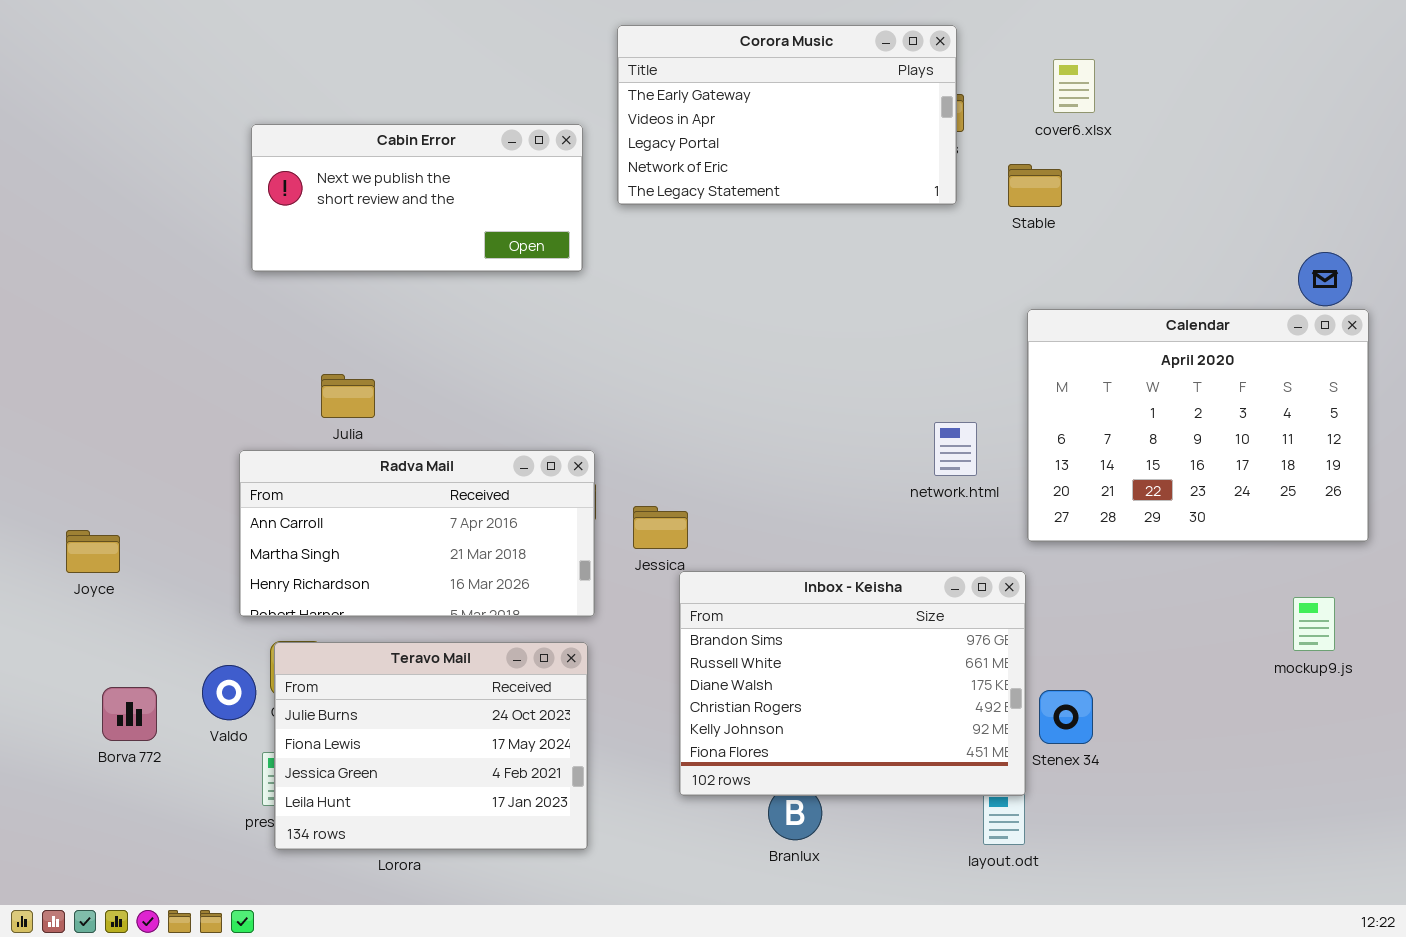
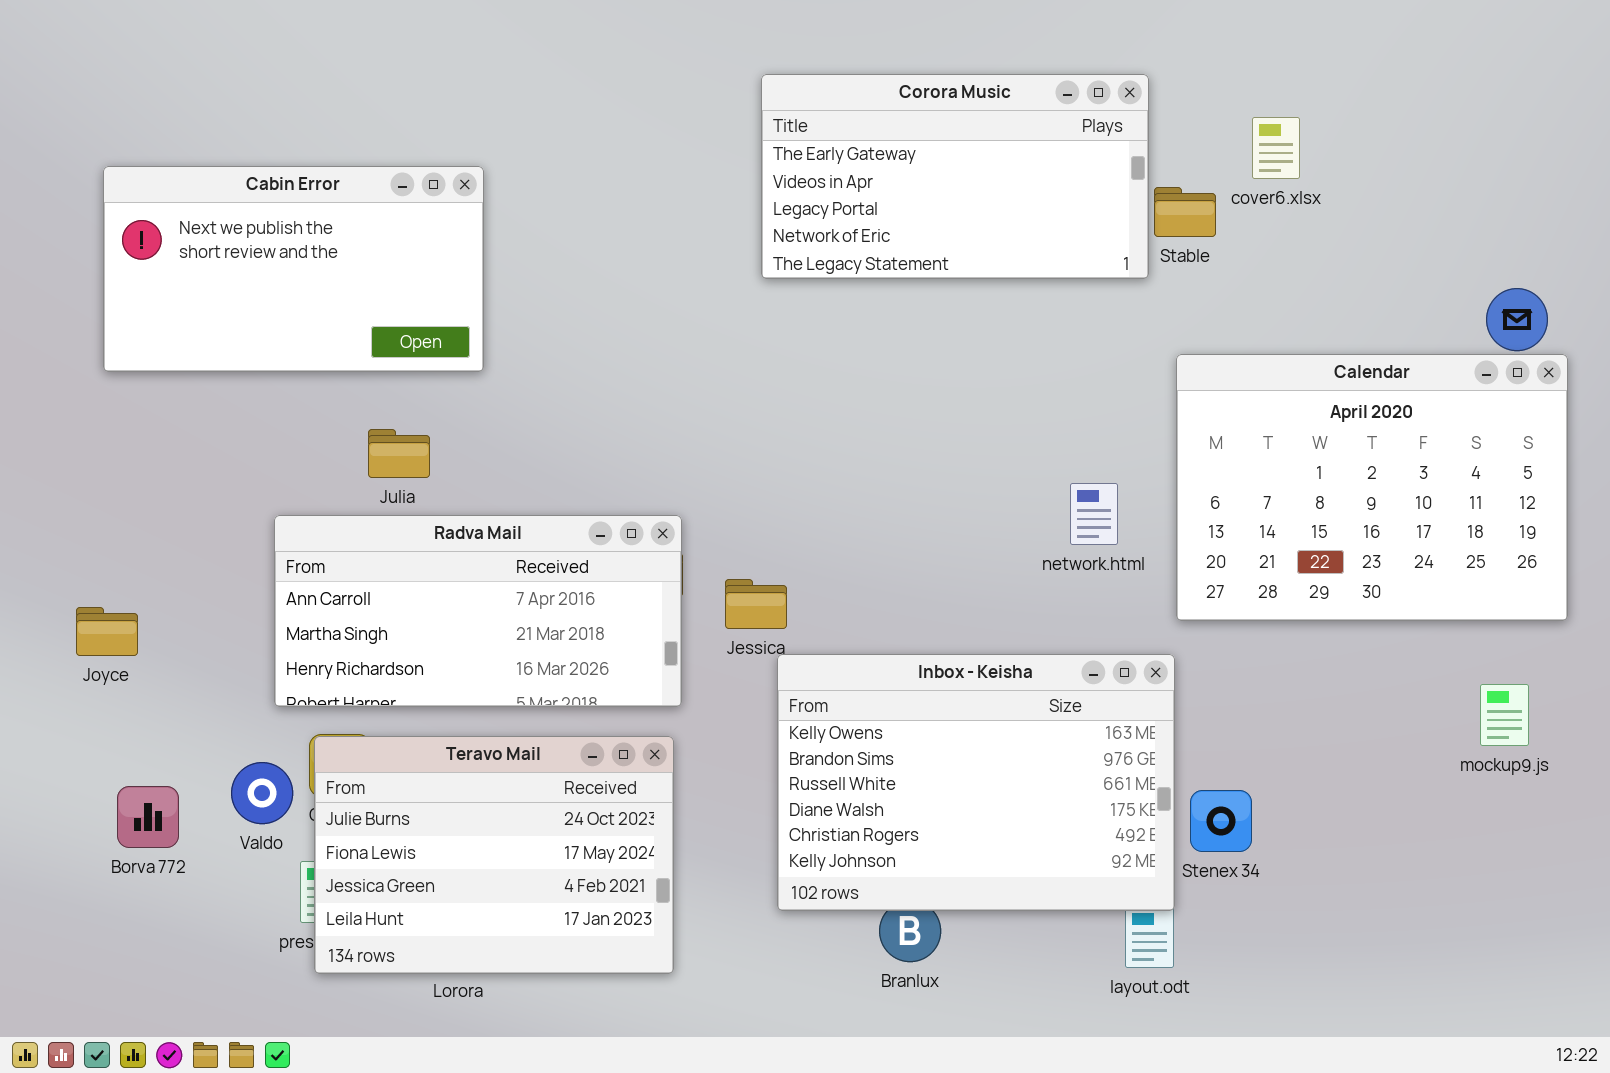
Corora Music: [617,25,957,205] -> [761,74,1149,279], moved
cover6.xlsx: [1053,59,1095,113] -> [1252,117,1300,179], moved
Cabin Error: [251,124,583,272] -> [103,166,484,372], moved, resized
Inbox - Keisha: [679,571,1026,796] -> [777,654,1175,911], scrolled up 1 row

